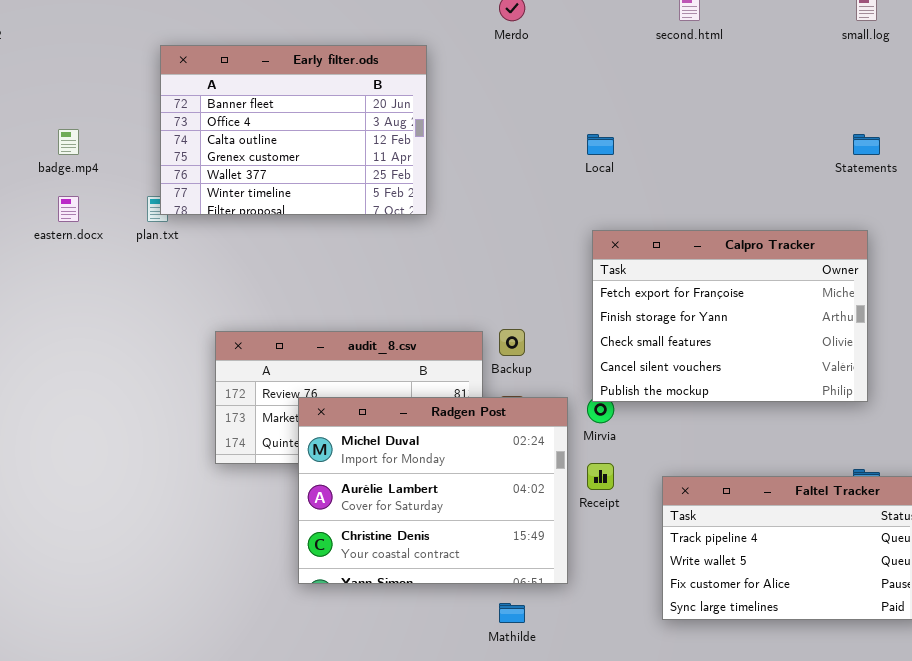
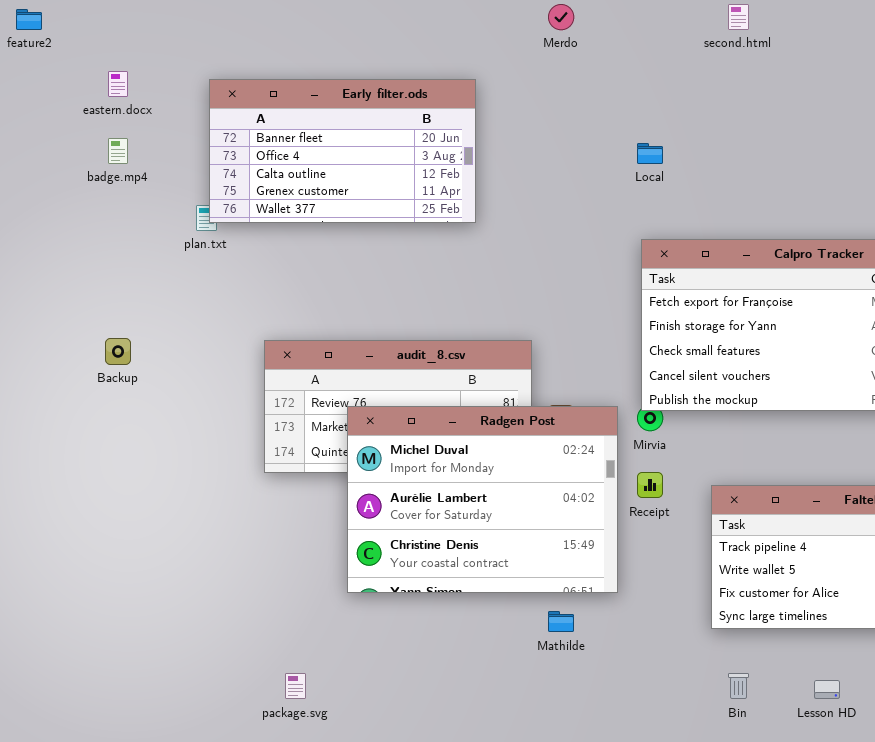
Early filter.ods: [160,45,427,215] -> [209,79,476,223], resized
eastern.docx: [58,196,79,222] -> [108,71,128,97], moved
Backup: [499,329,525,356] -> [105,338,131,365], moved

